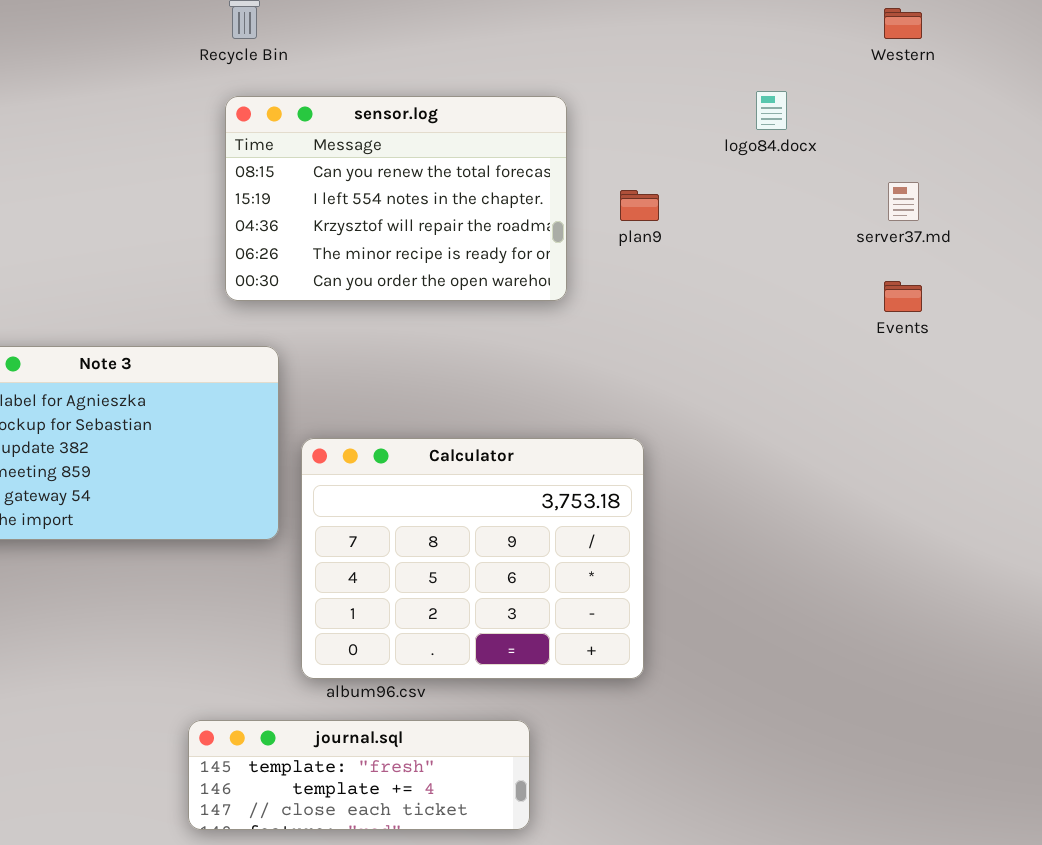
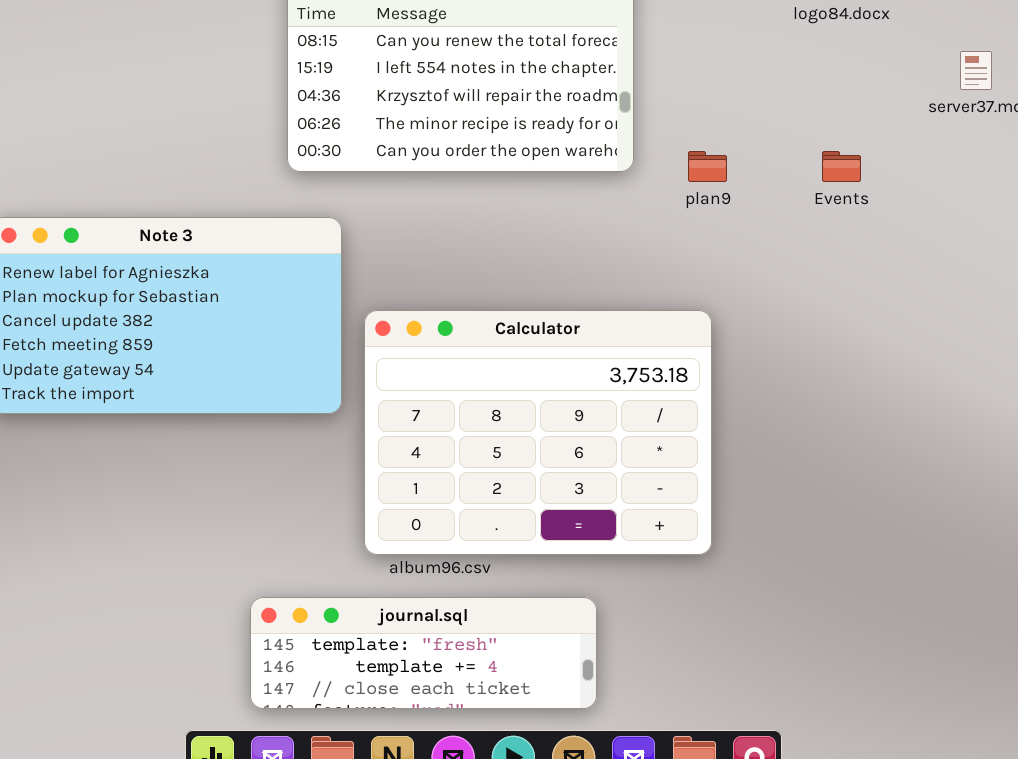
plan9: [620,190,659,221] -> [688,151,727,182], moved
Events: [884,281,922,312] -> [822,151,861,182], moved

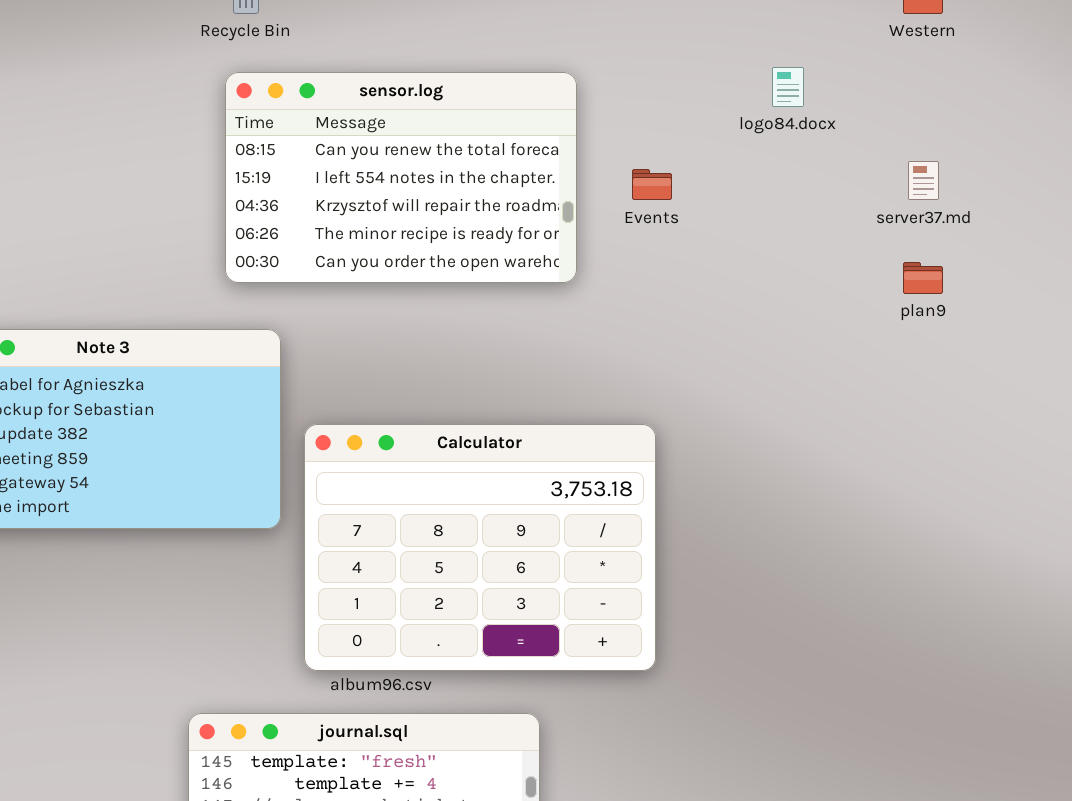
plan9: [688,151,727,182] -> [903,262,943,294], moved
Events: [822,151,861,182] -> [632,169,672,200], moved

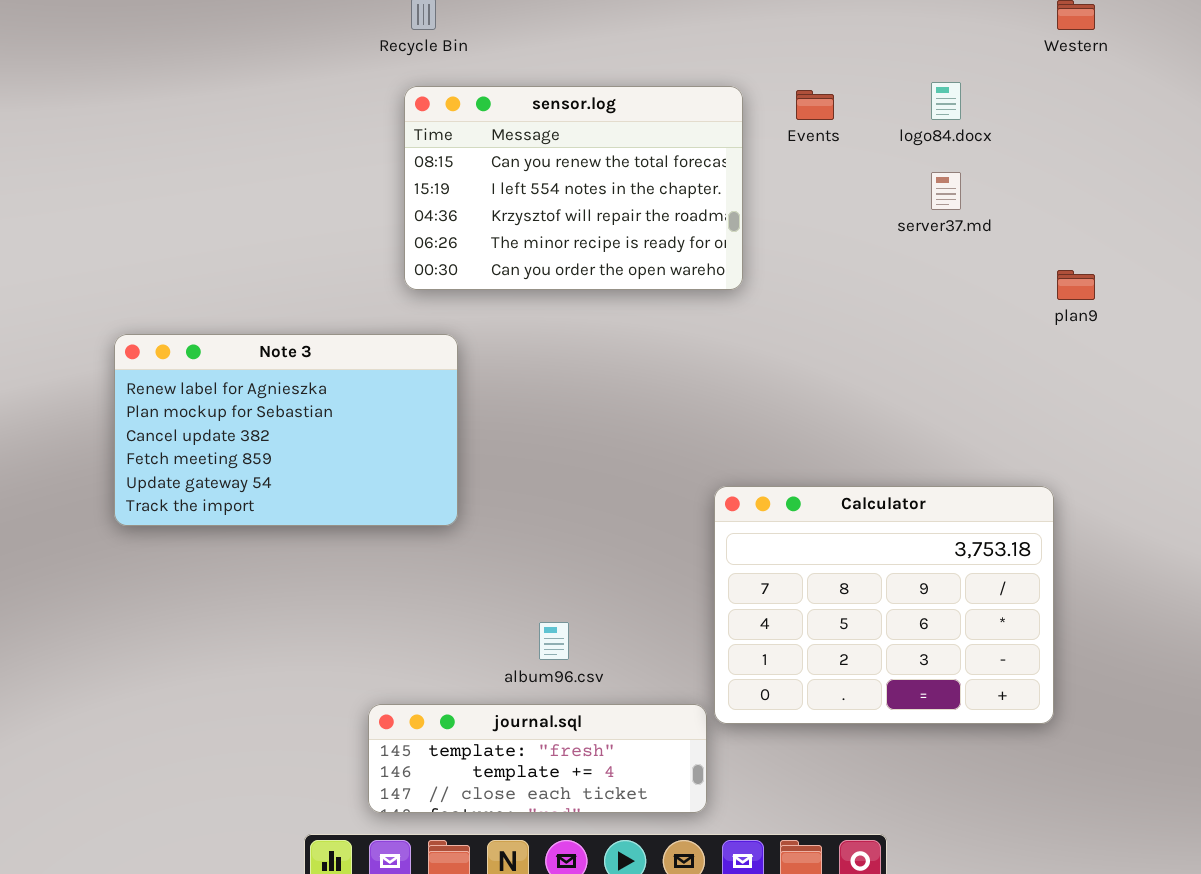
server37.md: [908,161,939,200] -> [931,172,961,210], moved
Events: [632,169,672,200] -> [796,90,834,120], moved
Calculator: [304,424,656,671] -> [714,486,1054,724], moved

